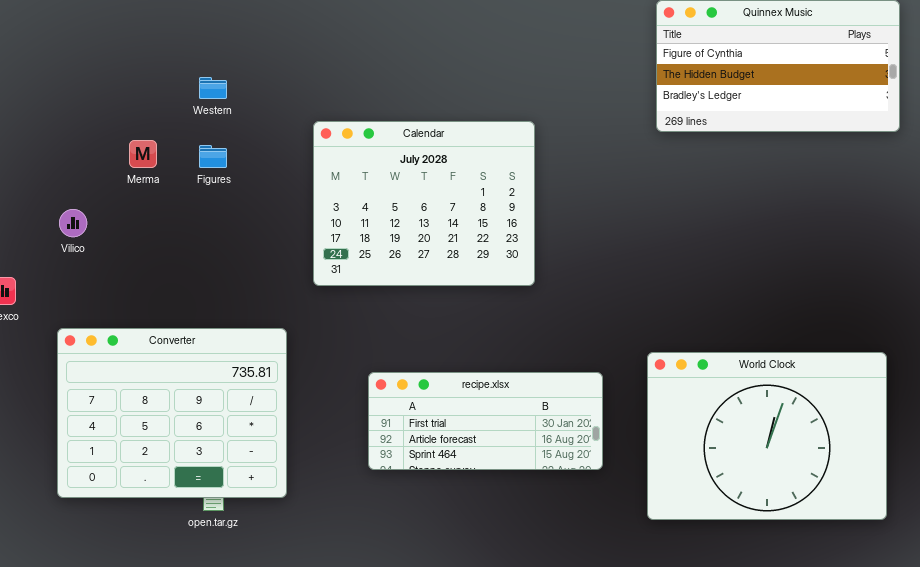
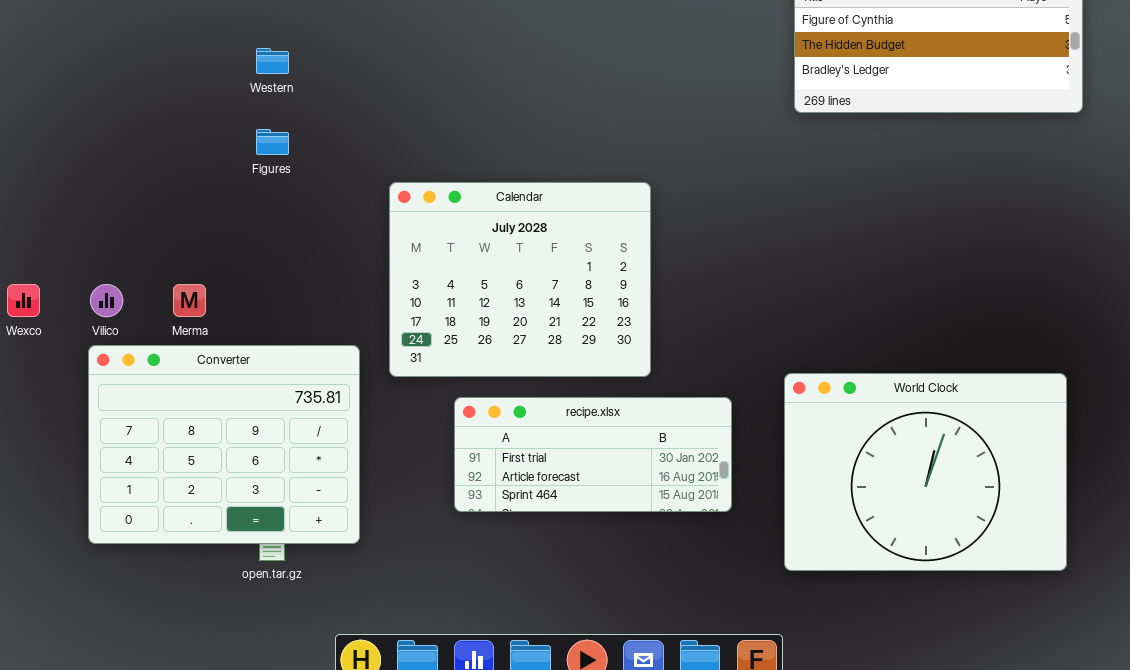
Calendar: [313,121,535,286] -> [389,182,651,377], moved
Merma: [129,140,157,168] -> [173,284,206,317], moved
Vilico: [59,209,87,237] -> [90,284,123,317], moved

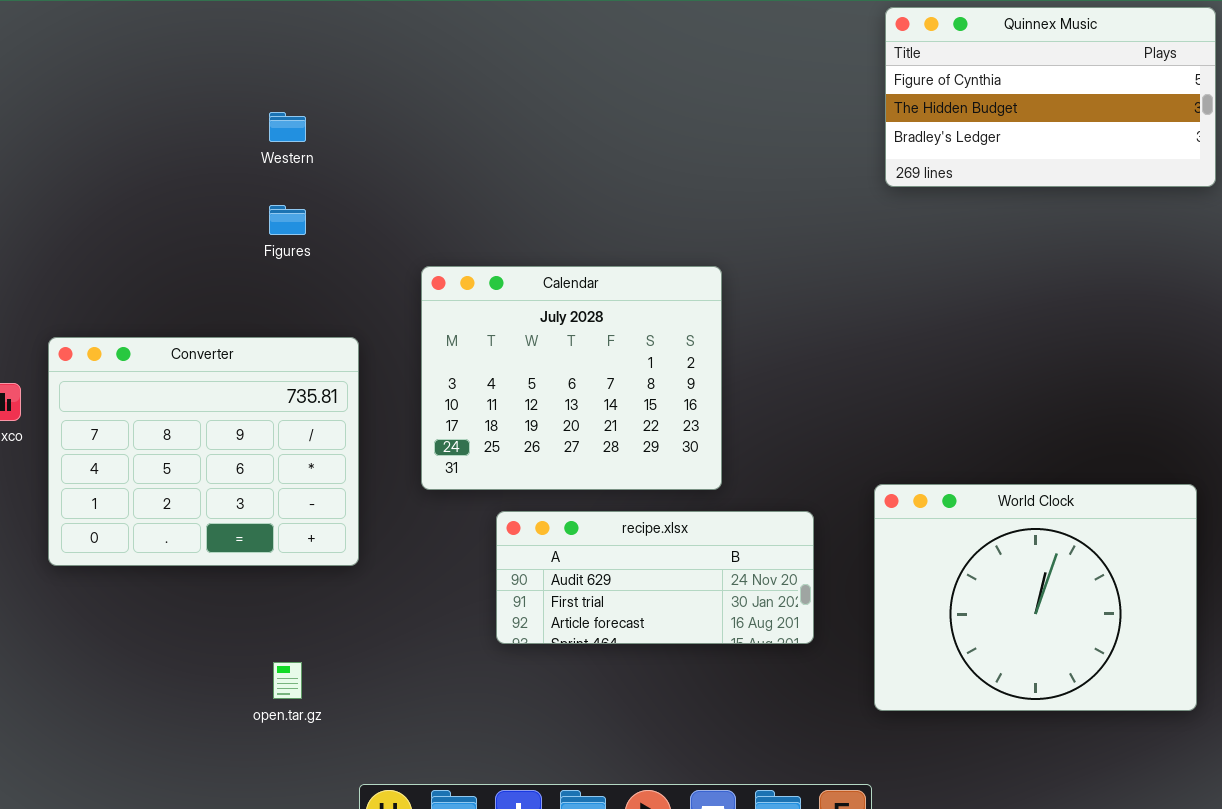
Converter: [88,345,360,544] -> [48,337,359,566], moved
recipe.xlsx: [454,397,732,512] -> [496,511,814,644], scrolled up 1 row

